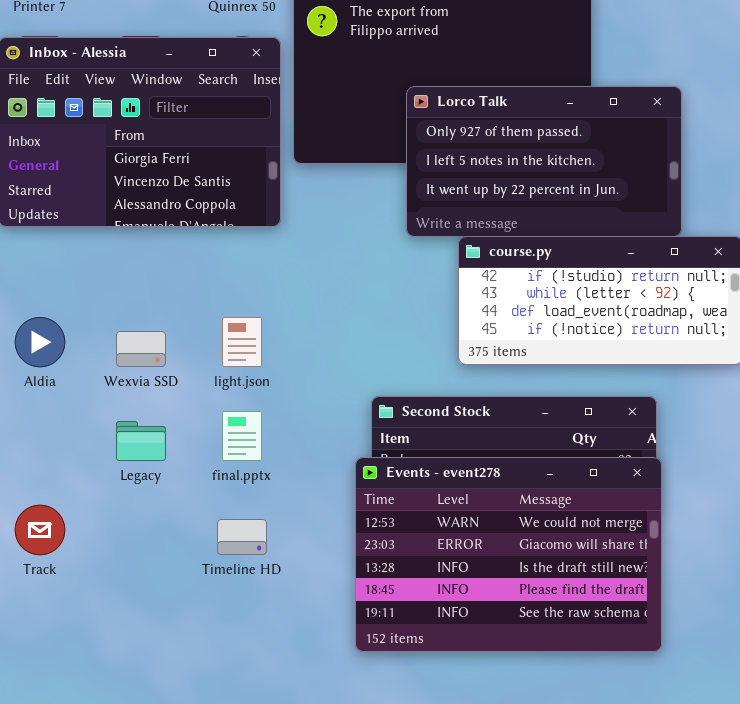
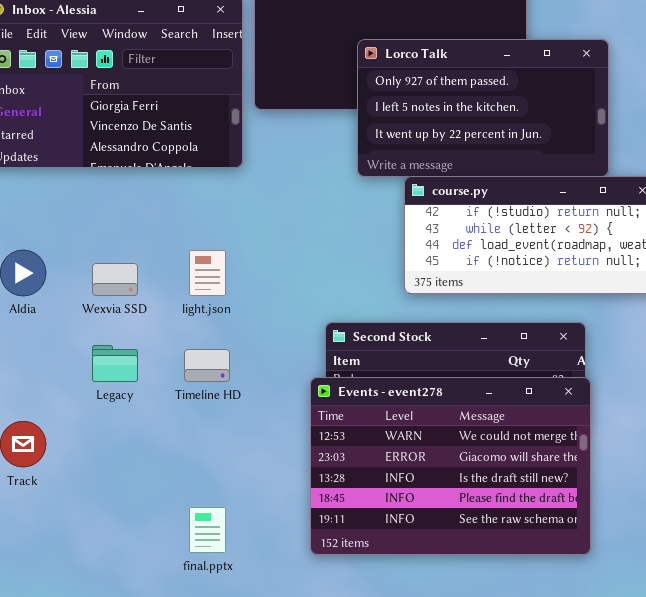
final.pptx: [222,411,262,461] -> [189,507,226,553], moved
Timeline HD: [217,519,267,555] -> [184,349,230,382], moved

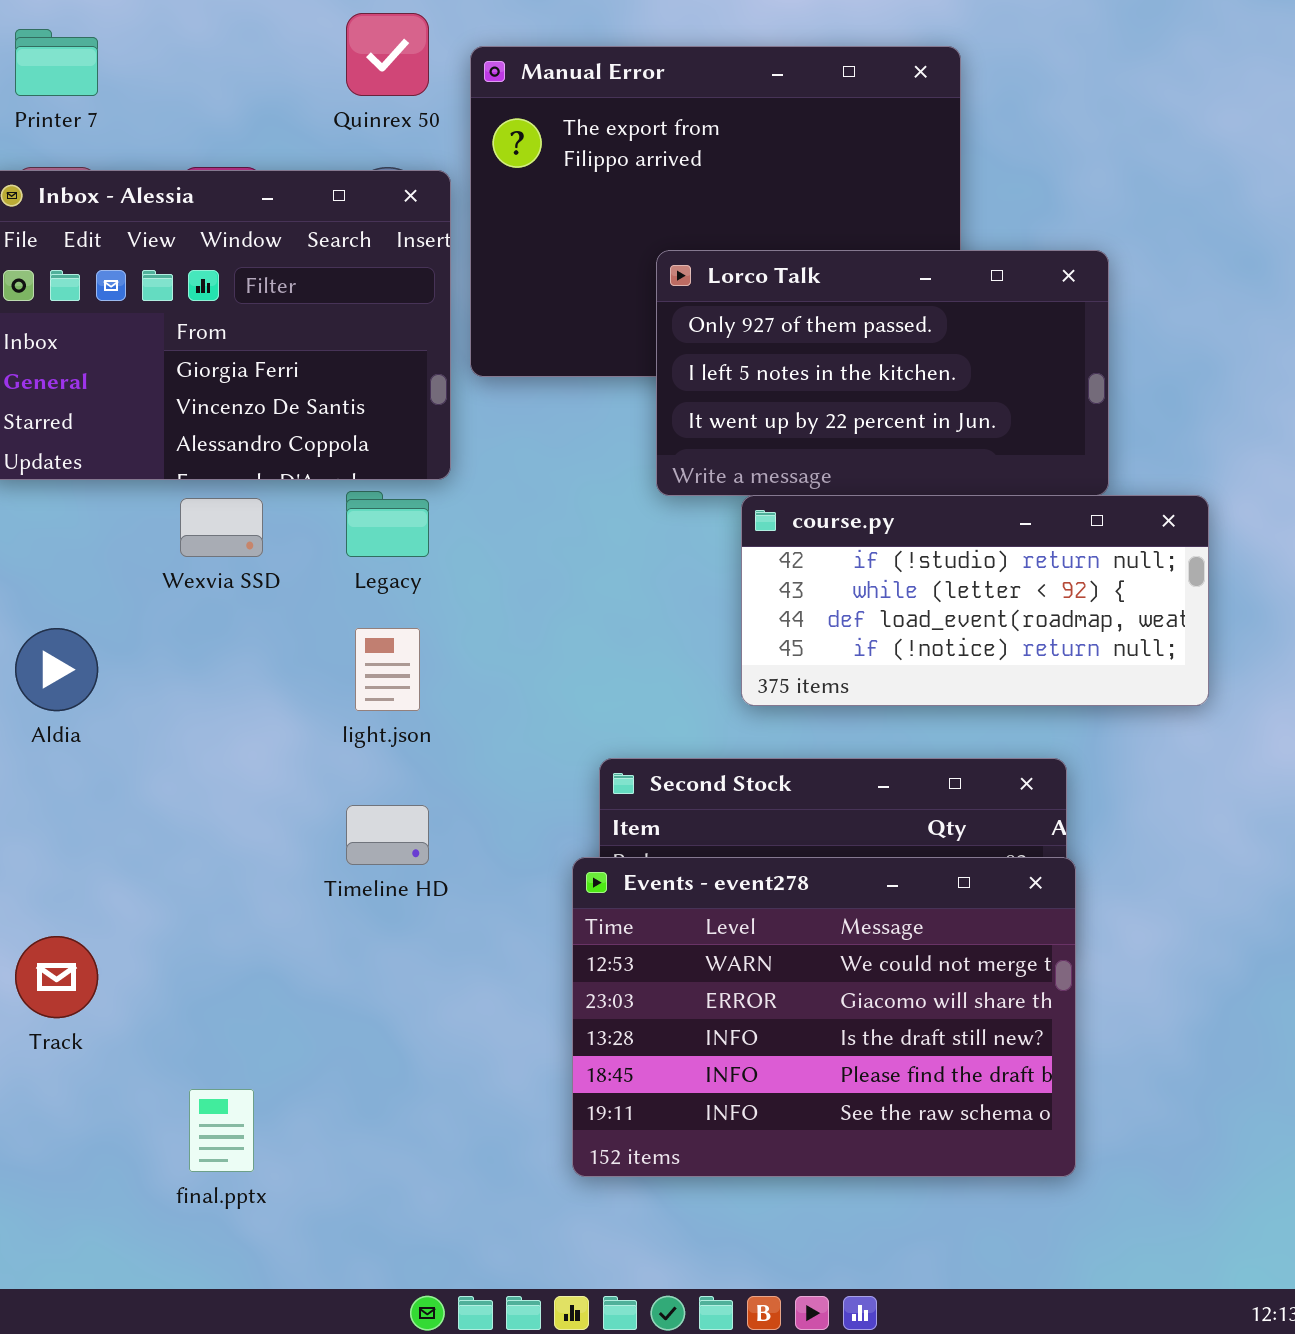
Wexvia SSD: [92,263,138,296] -> [180,498,263,557], moved
Legacy: [92,345,138,382] -> [346,491,429,557], moved
final.pptx: [189,507,226,553] -> [189,1089,254,1172], moved

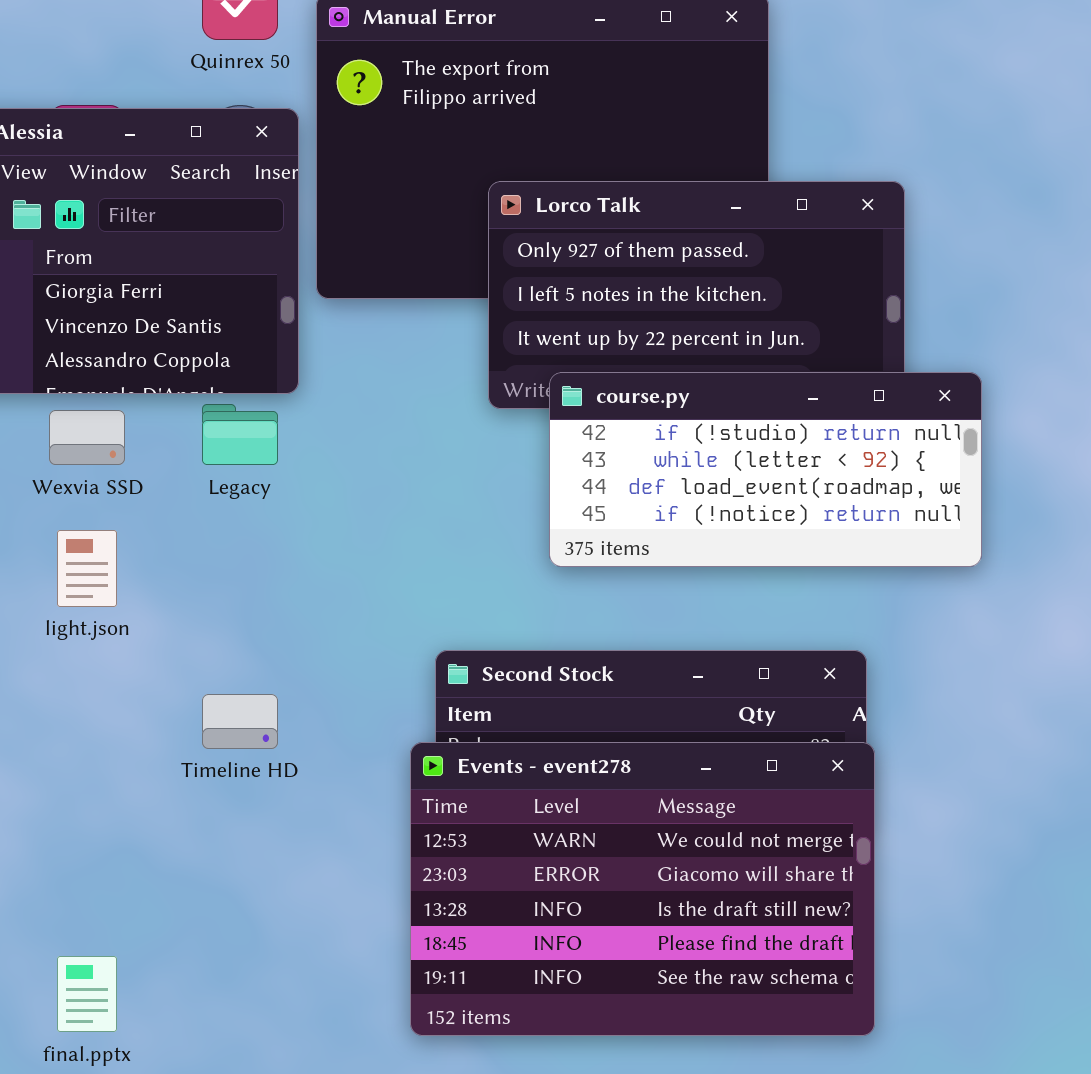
course.py: [741,495,1209,706] -> [549,372,982,567], moved
light.json: [355,628,420,711] -> [57,530,117,607], moved

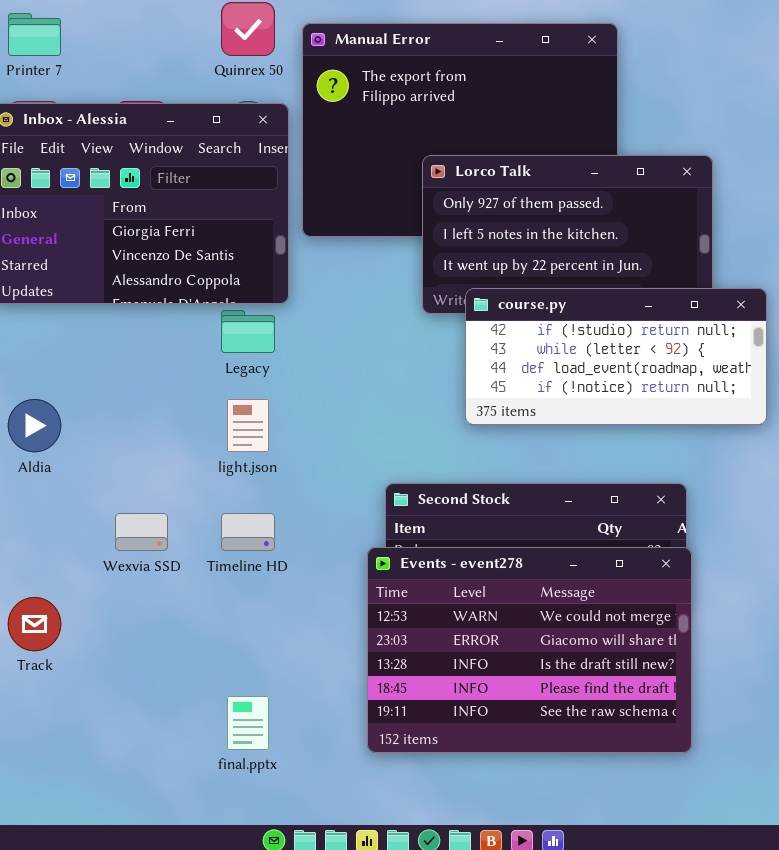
Wexvia SSD: [49,410,125,465] -> [115,513,168,551], moved
light.json: [57,530,117,607] -> [227,399,269,452], moved
final.pptx: [57,956,117,1032] -> [227,696,269,750], moved

